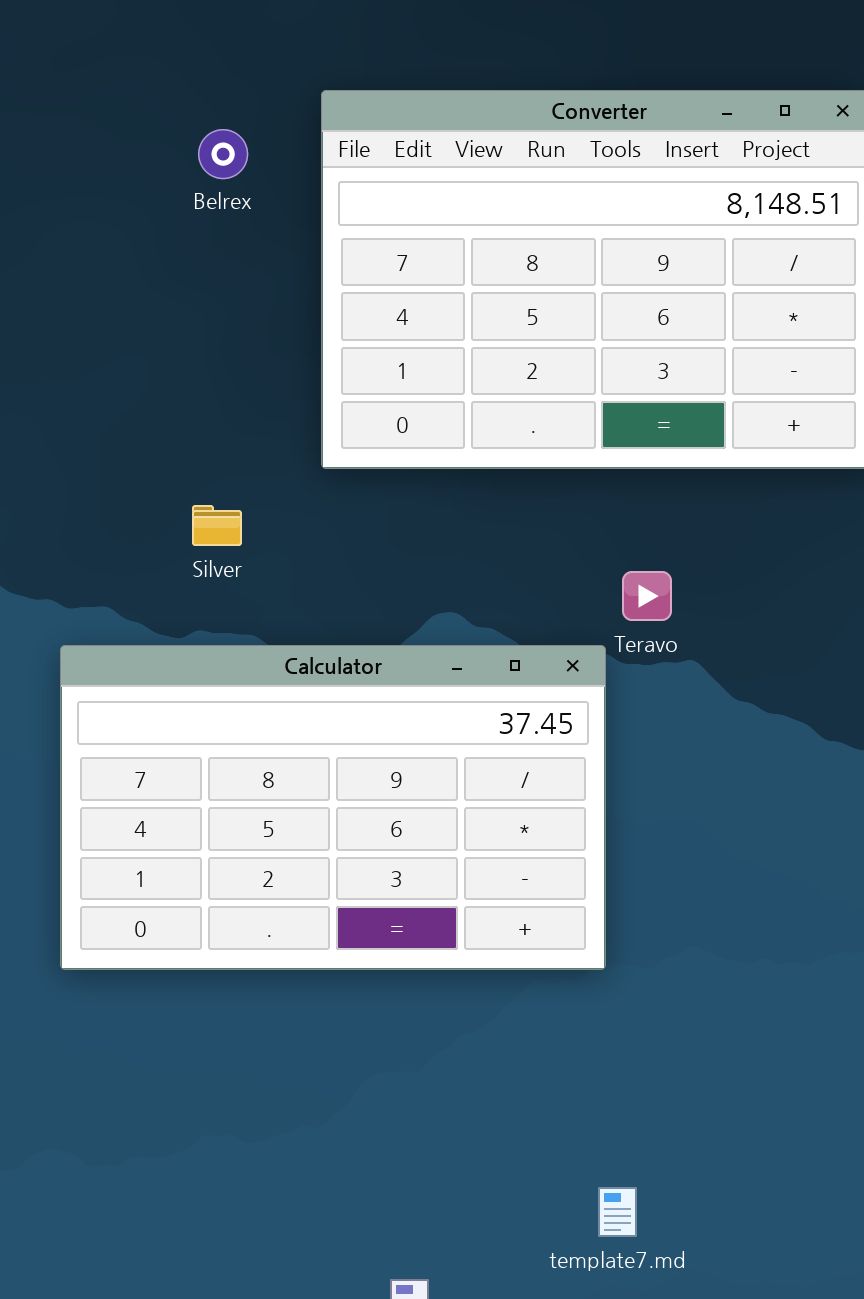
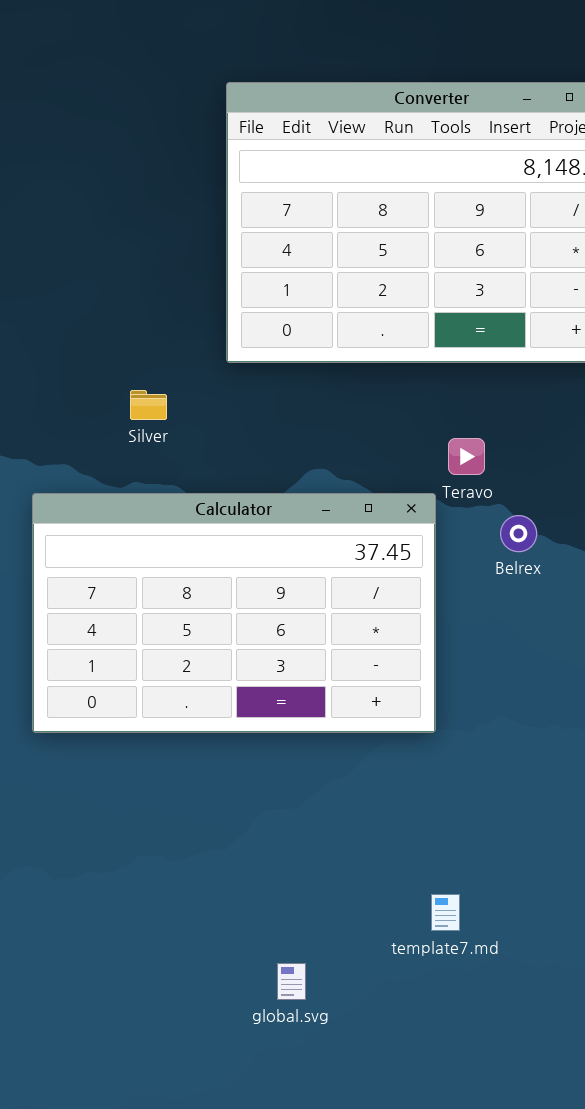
Belrex: [198,129,248,179] -> [500,515,537,552], moved

